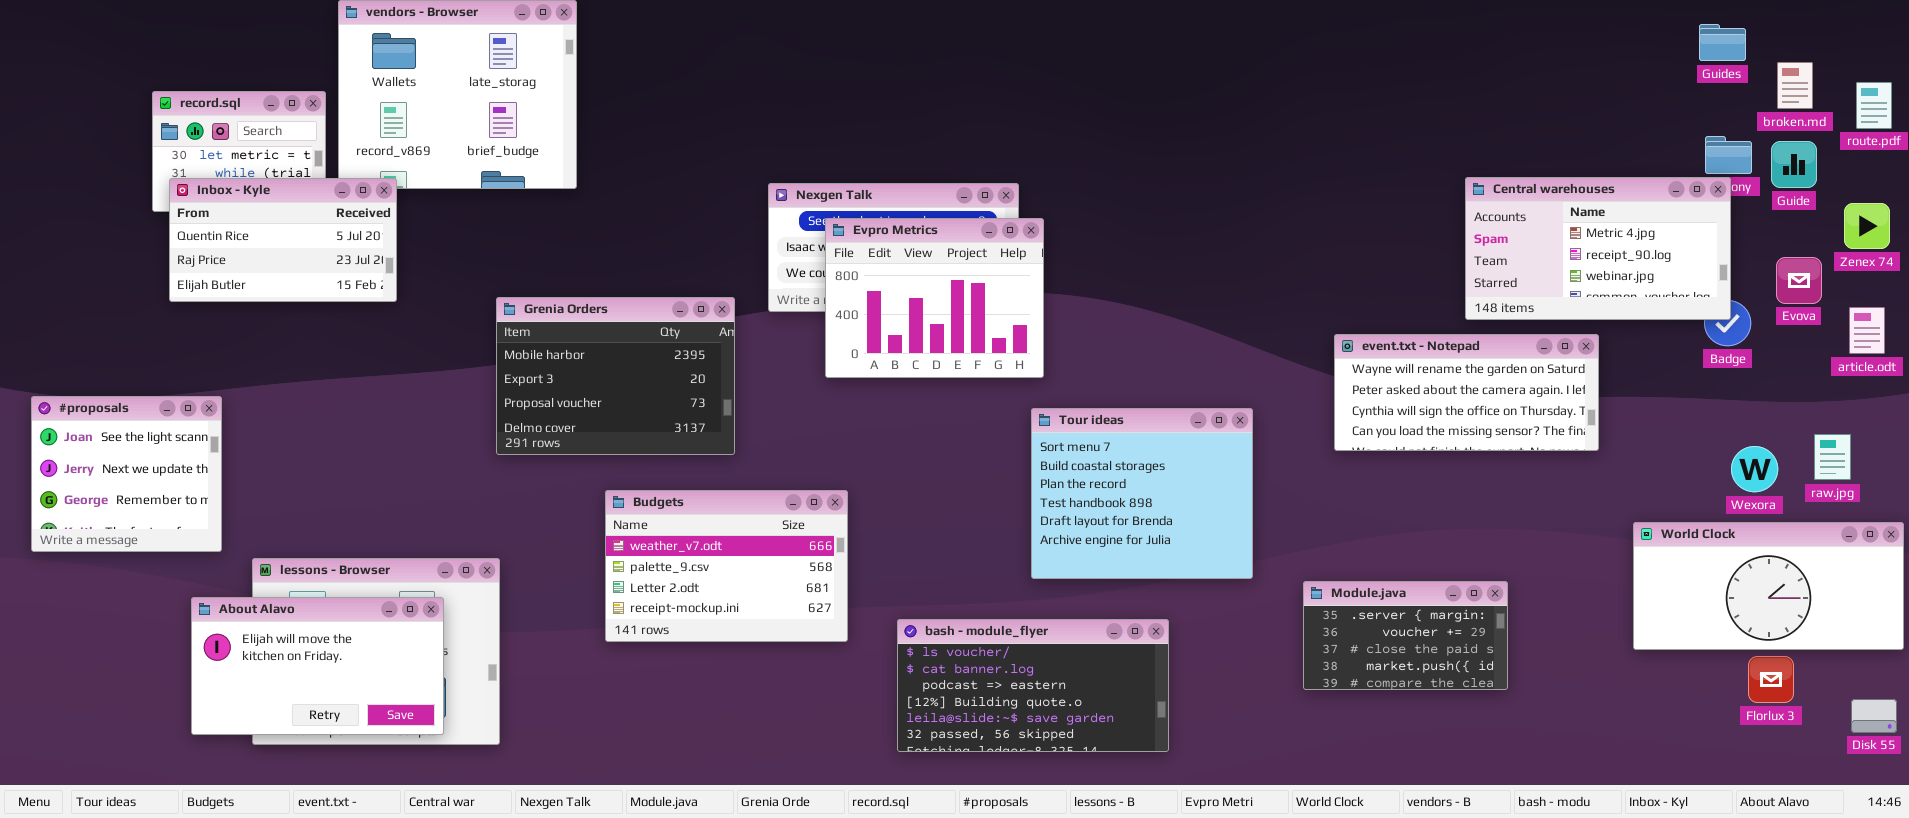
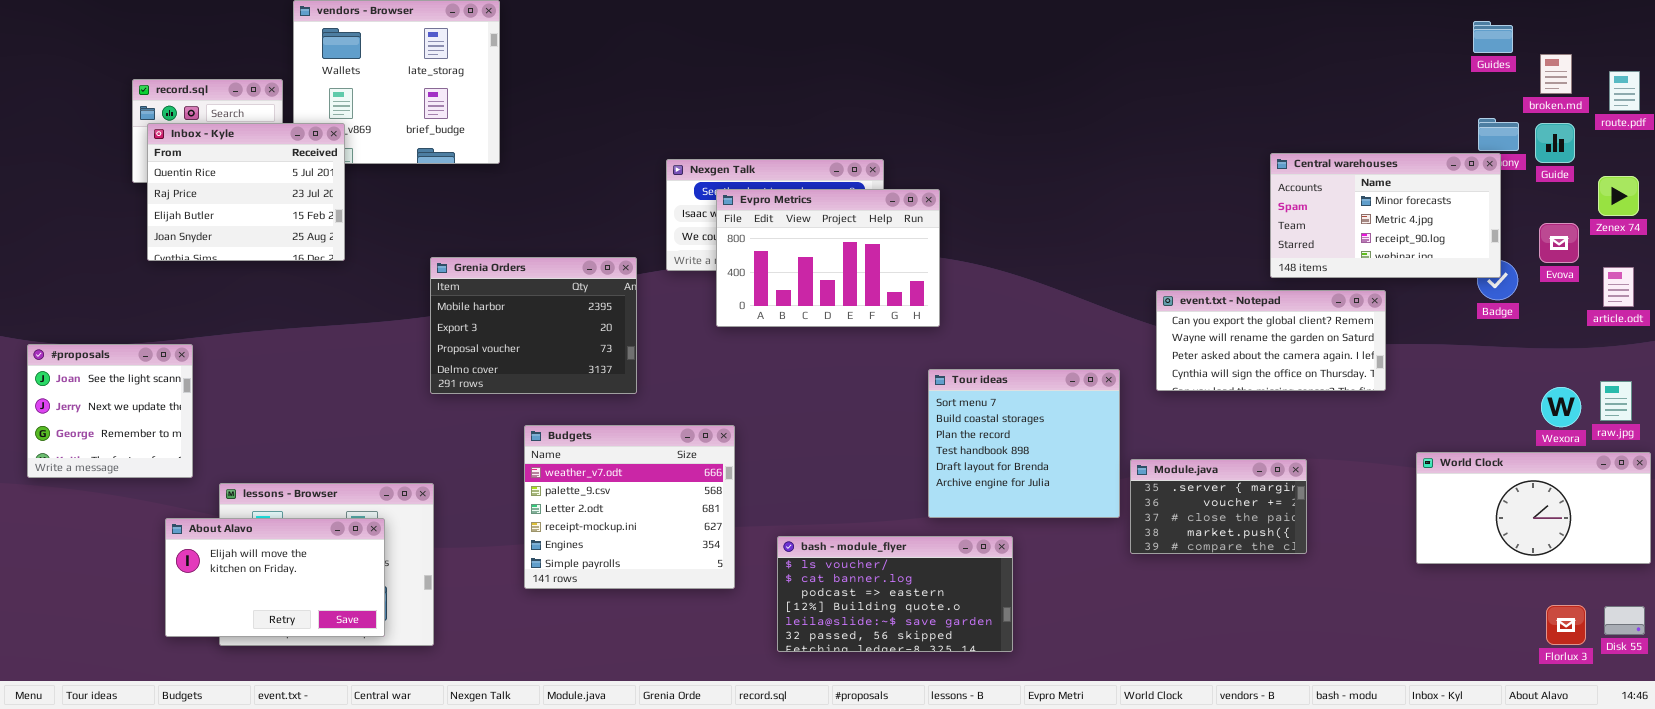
Central warehouses: [1465,177,1731,320] -> [1270,153,1501,278], scrolled up 1 row
Inbox - Kyle: [169,178,397,302] -> [147,123,345,261], resized
Evpro Metrics: [825,218,1044,378] -> [716,189,940,327], resized
event.txt - Notepad: [1334,334,1599,451] -> [1156,290,1386,391], scrolled up 1 row
Tour ideas: [1031,408,1253,579] -> [928,369,1120,518], moved
raw.jpg: [1814,434,1851,480] -> [1600,381,1632,421], moved
Wexora: [1731,446,1778,492] -> [1541,387,1581,427], moved
Budgets: [605,490,848,642] -> [524,425,735,589], resized
Module.java: [1303,581,1508,690] -> [1130,459,1307,554], moved
Florlux 3: [1748,656,1794,703] -> [1546,605,1586,645], moved

